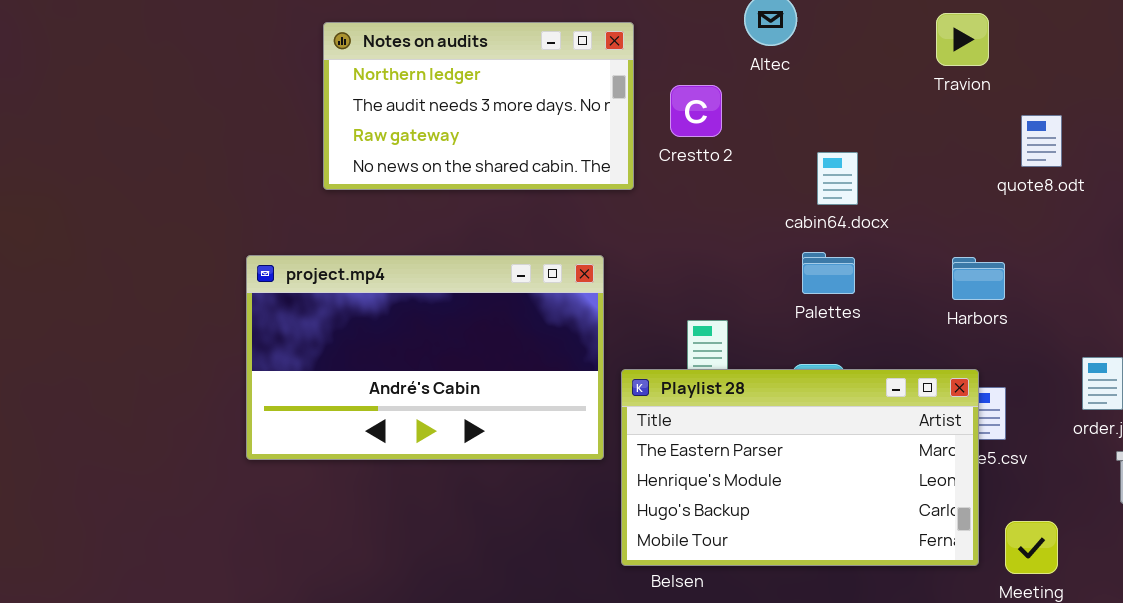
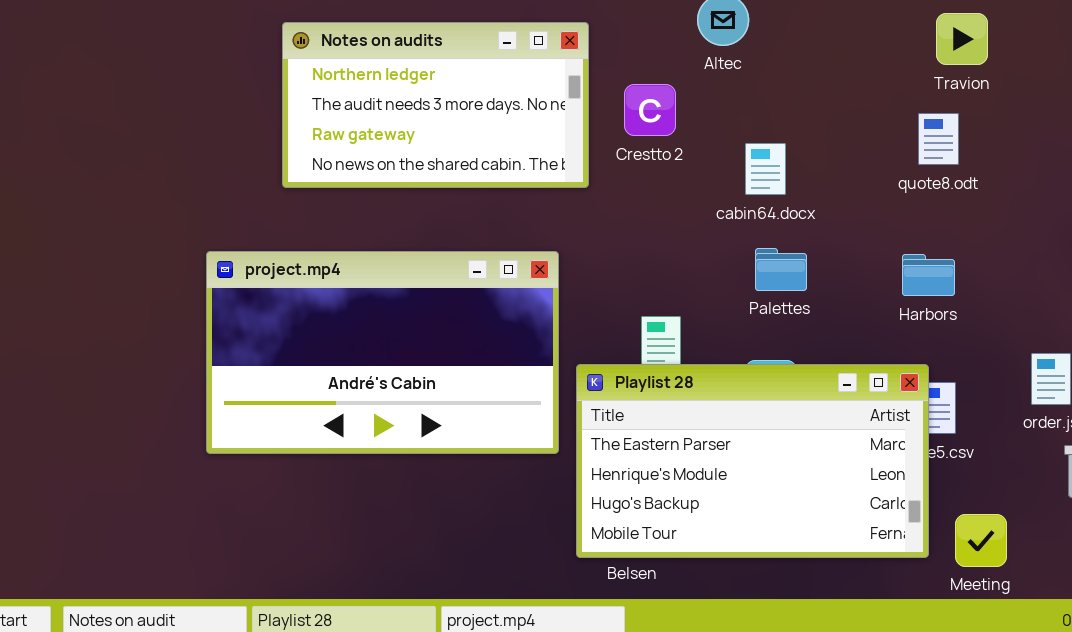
Travion: [936,13,989,66] -> [936,13,988,65], moved
quote8.odt: [1021,115,1062,167] -> [918,113,959,165], moved
cabin64.docx: [817,152,858,205] -> [745,143,786,195], moved

